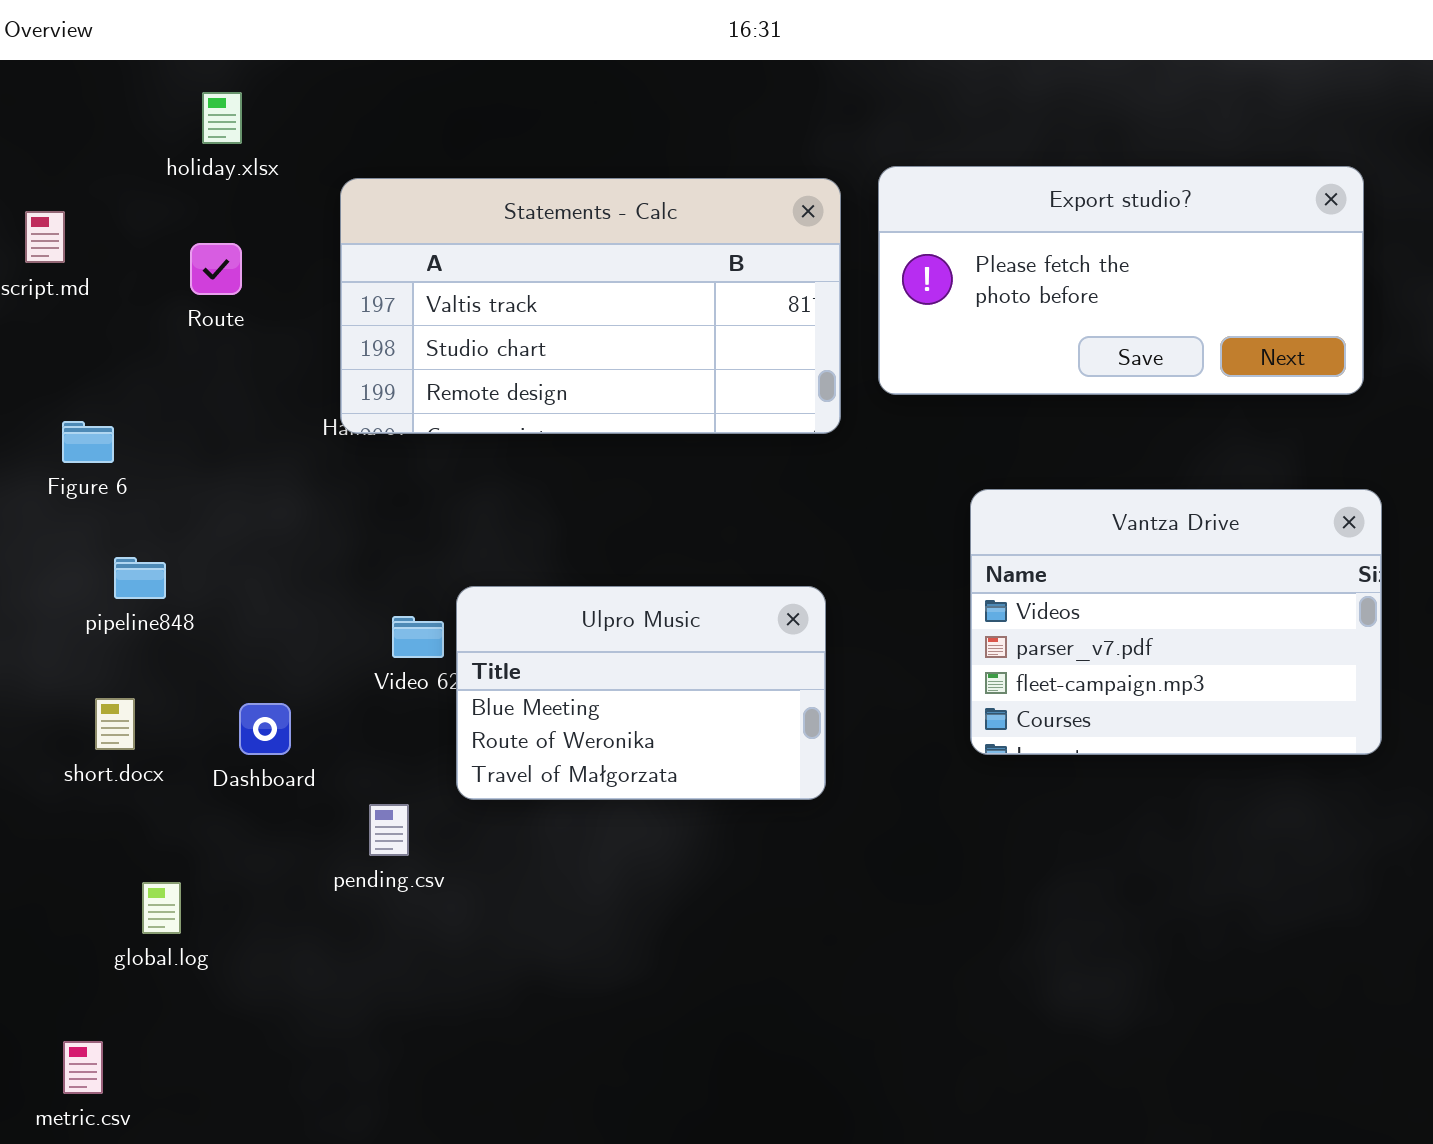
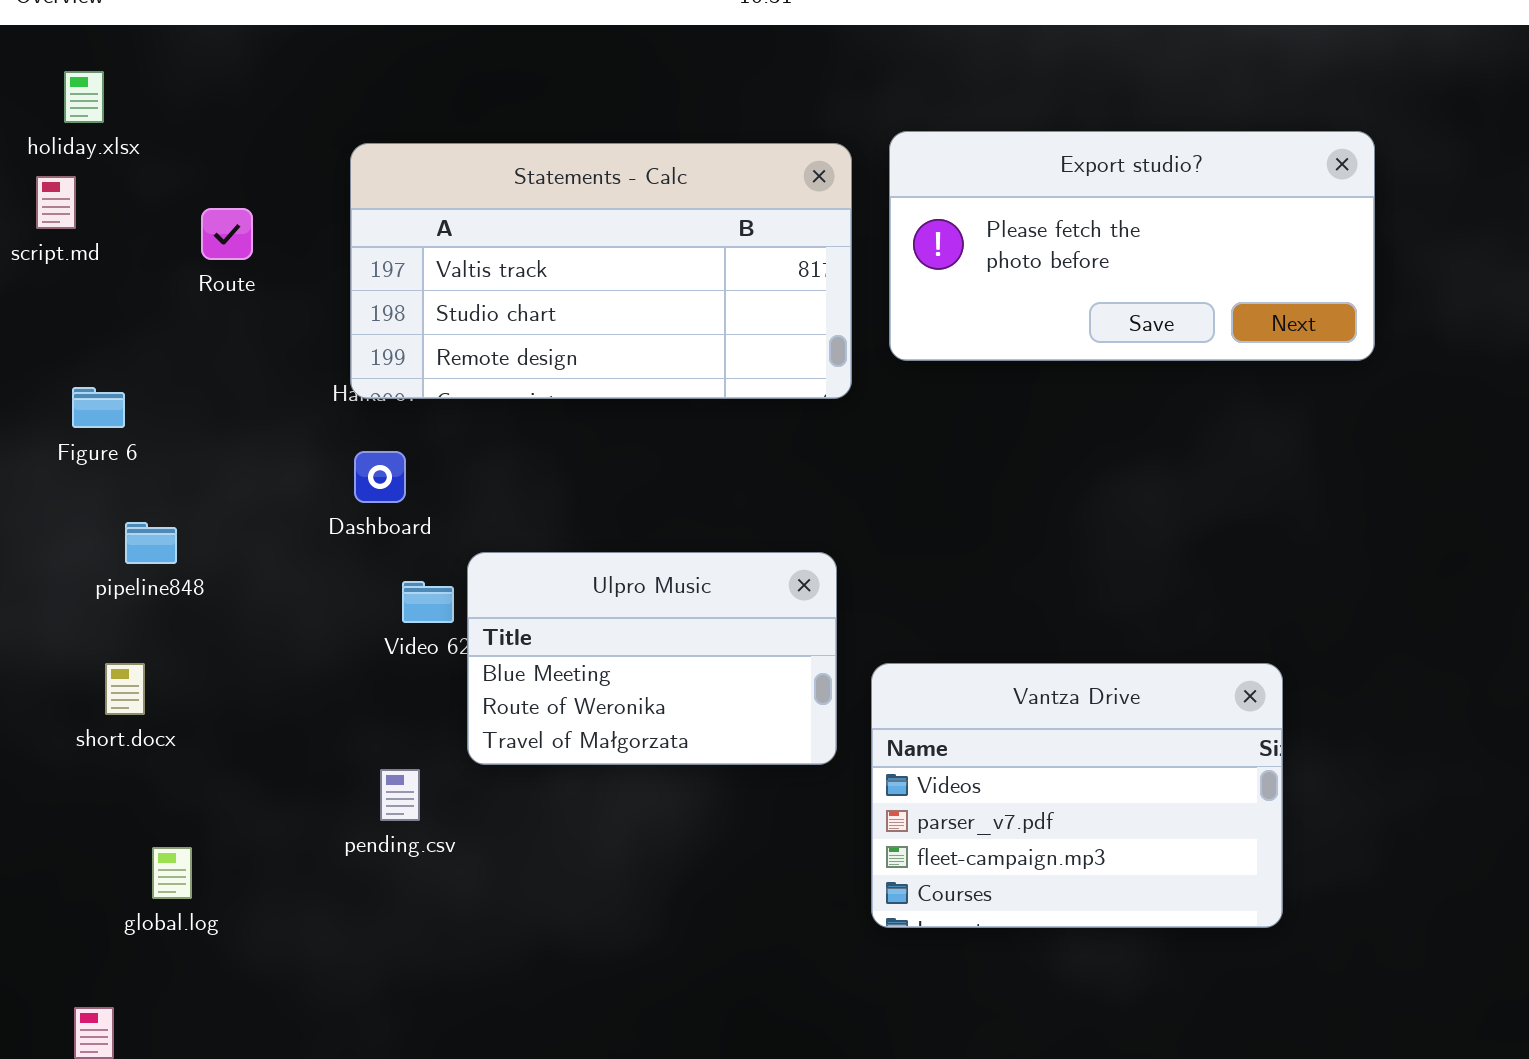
holiday.xlsx: [202,92,242,144] -> [64,71,104,123], moved
Vantza Drive: [970,489,1382,755] -> [871,663,1283,928], moved
Dashboard: [239,703,291,755] -> [354,451,406,503], moved

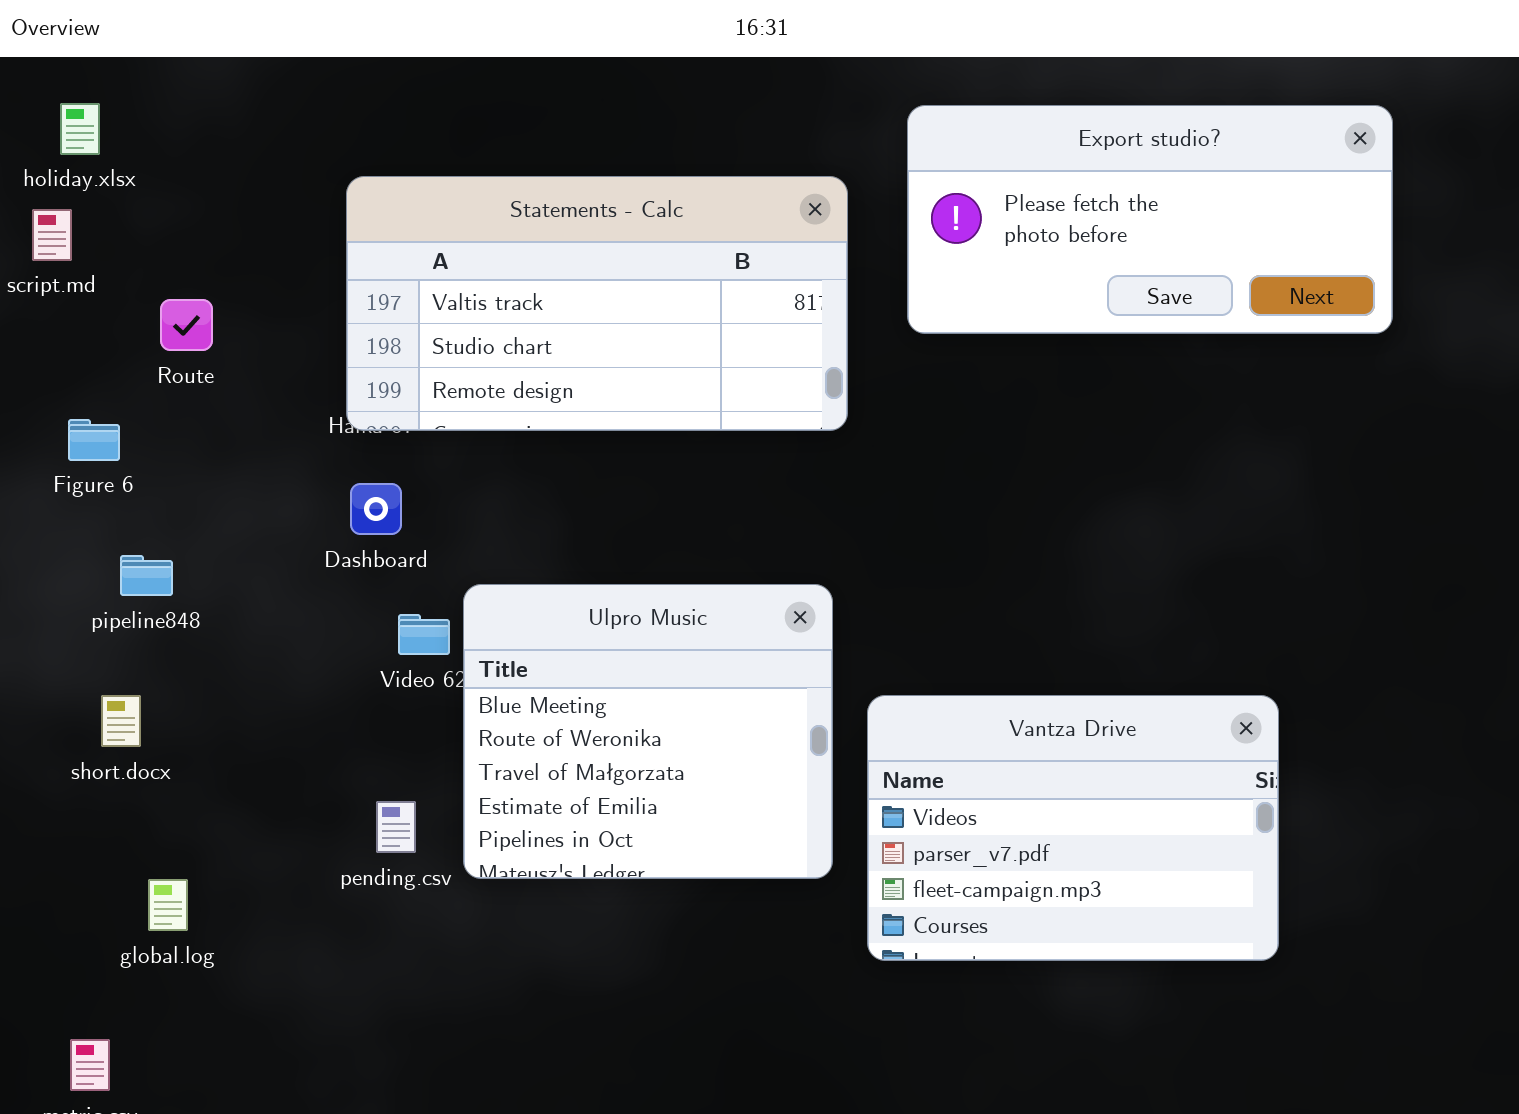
Export studio?: [889,131,1375,361] -> [907,105,1393,334], moved
Route: [201,208,253,260] -> [160,299,213,351], moved
Ulpro Music: [467,552,837,765] -> [463,584,833,879], resized

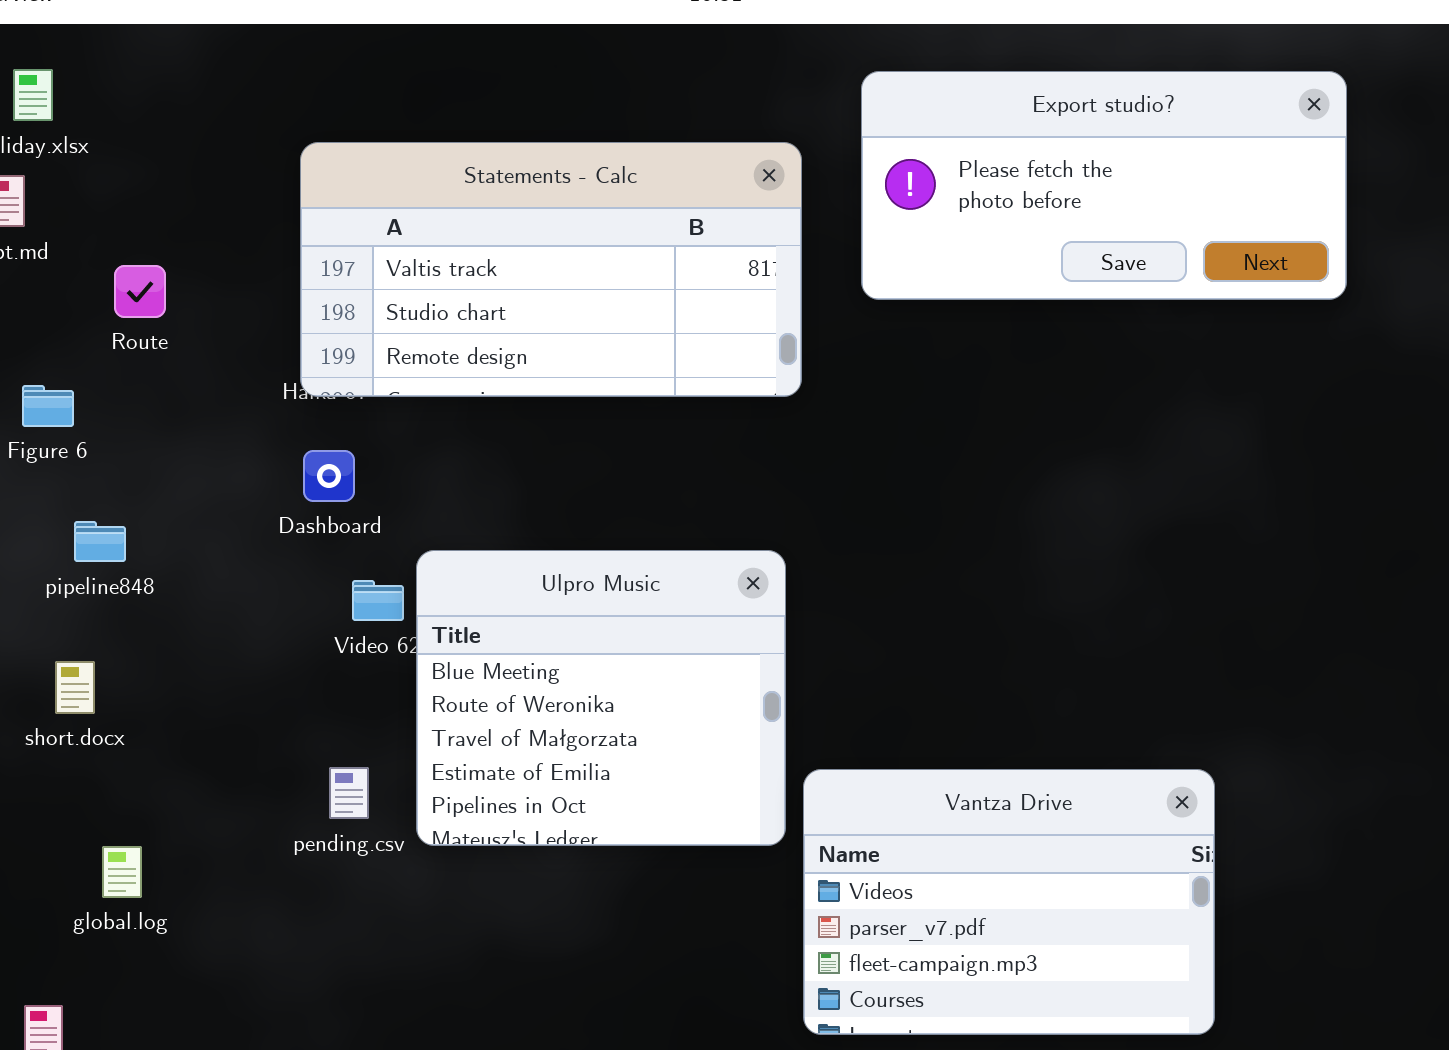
Vantza Drive: [867,695,1279,961] -> [803,769,1215,1035], moved

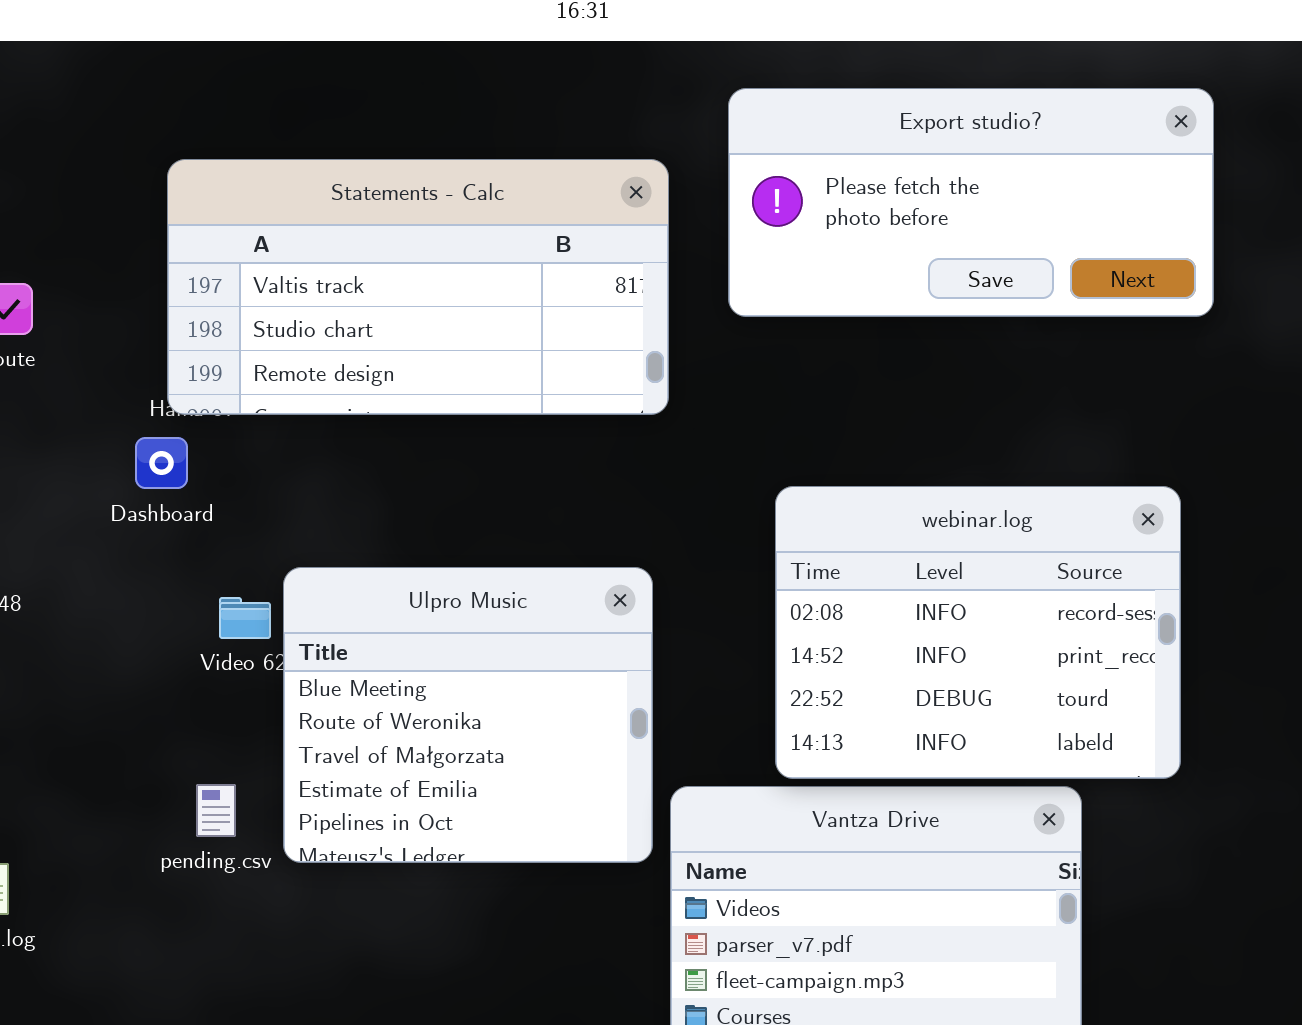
Dashboard: [303,450,355,502] -> [135,437,188,489], moved
webinar.log: none -> [775,486,1181,779], opened

